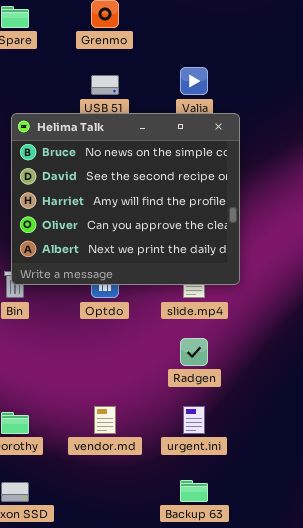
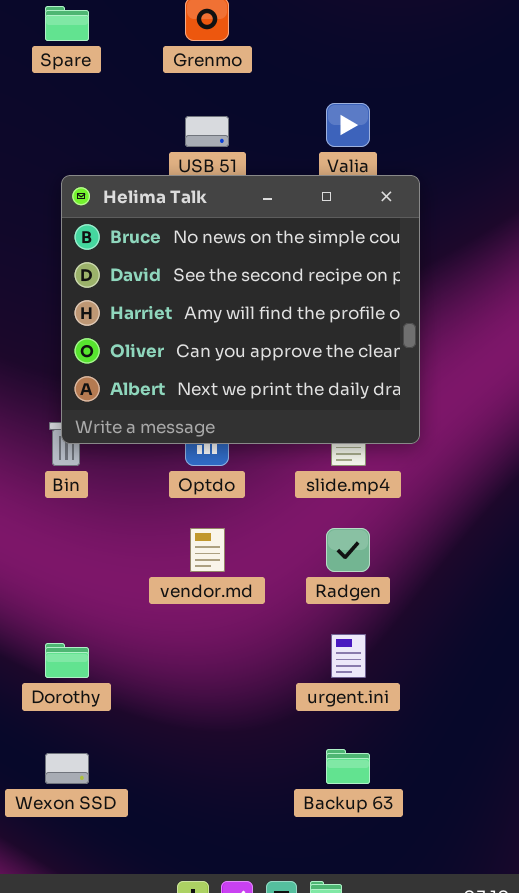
vendor.md: [94,406,116,434] -> [190,528,225,572], moved

